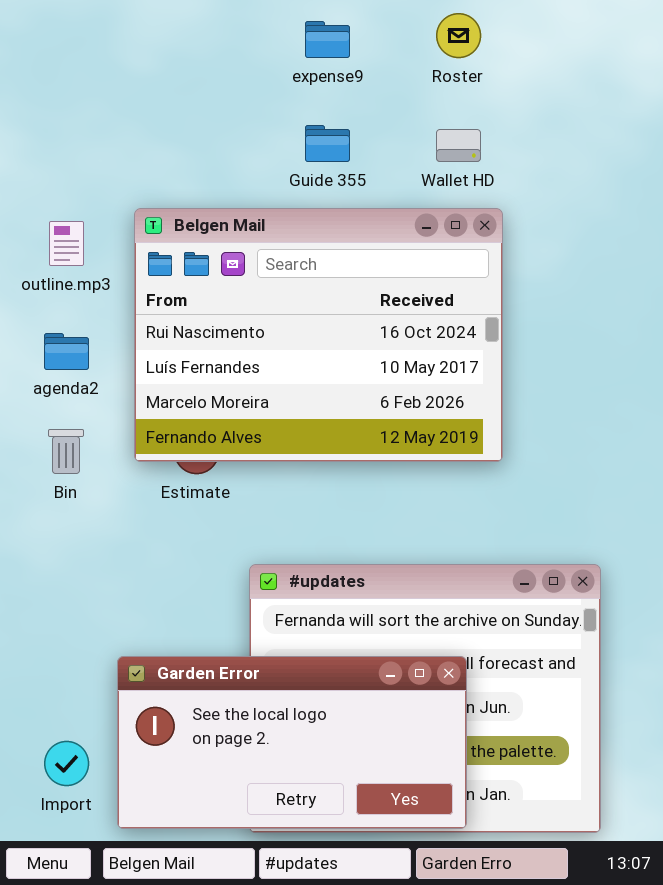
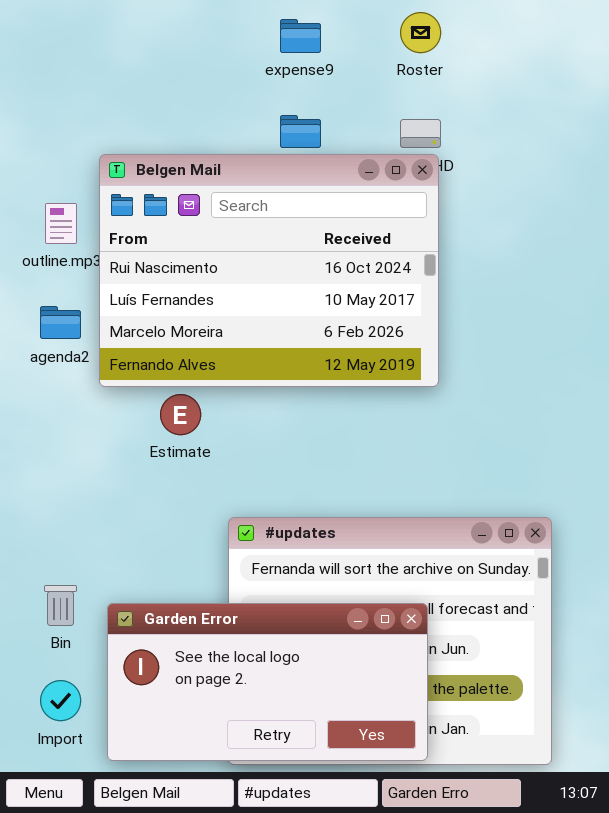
Belgen Mail: [134,208,503,462] -> [99,154,439,387], moved
Bin: [48,429,84,474] -> [44,585,77,626], moved

